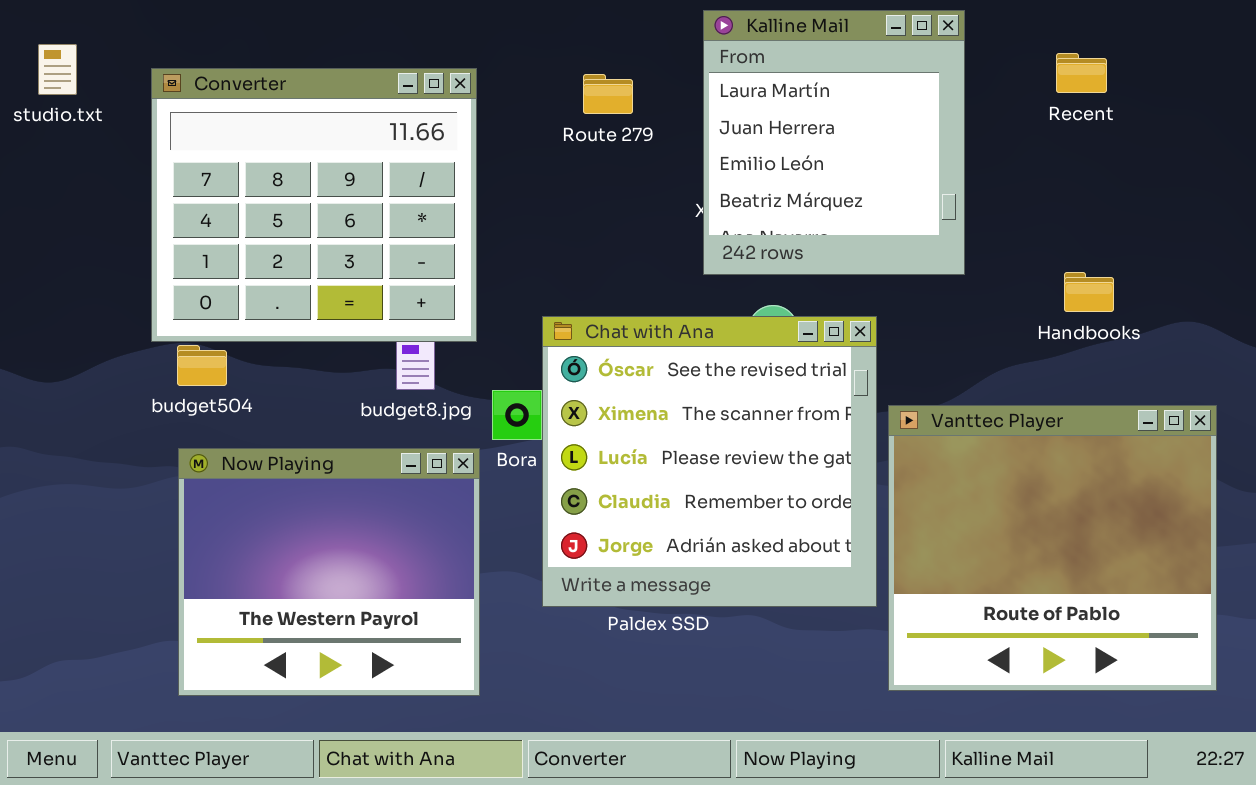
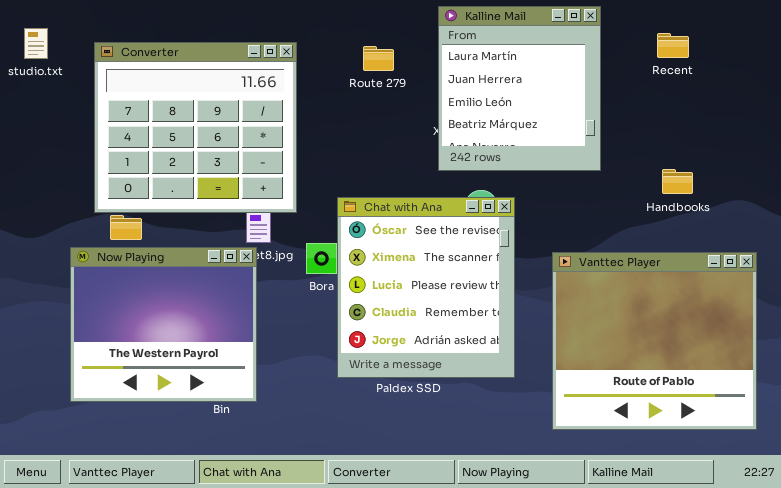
Chat with Ana: [542,316,877,607] -> [337,197,515,378], resized
Now Playing: [178,448,480,696] -> [70,247,257,402], moved

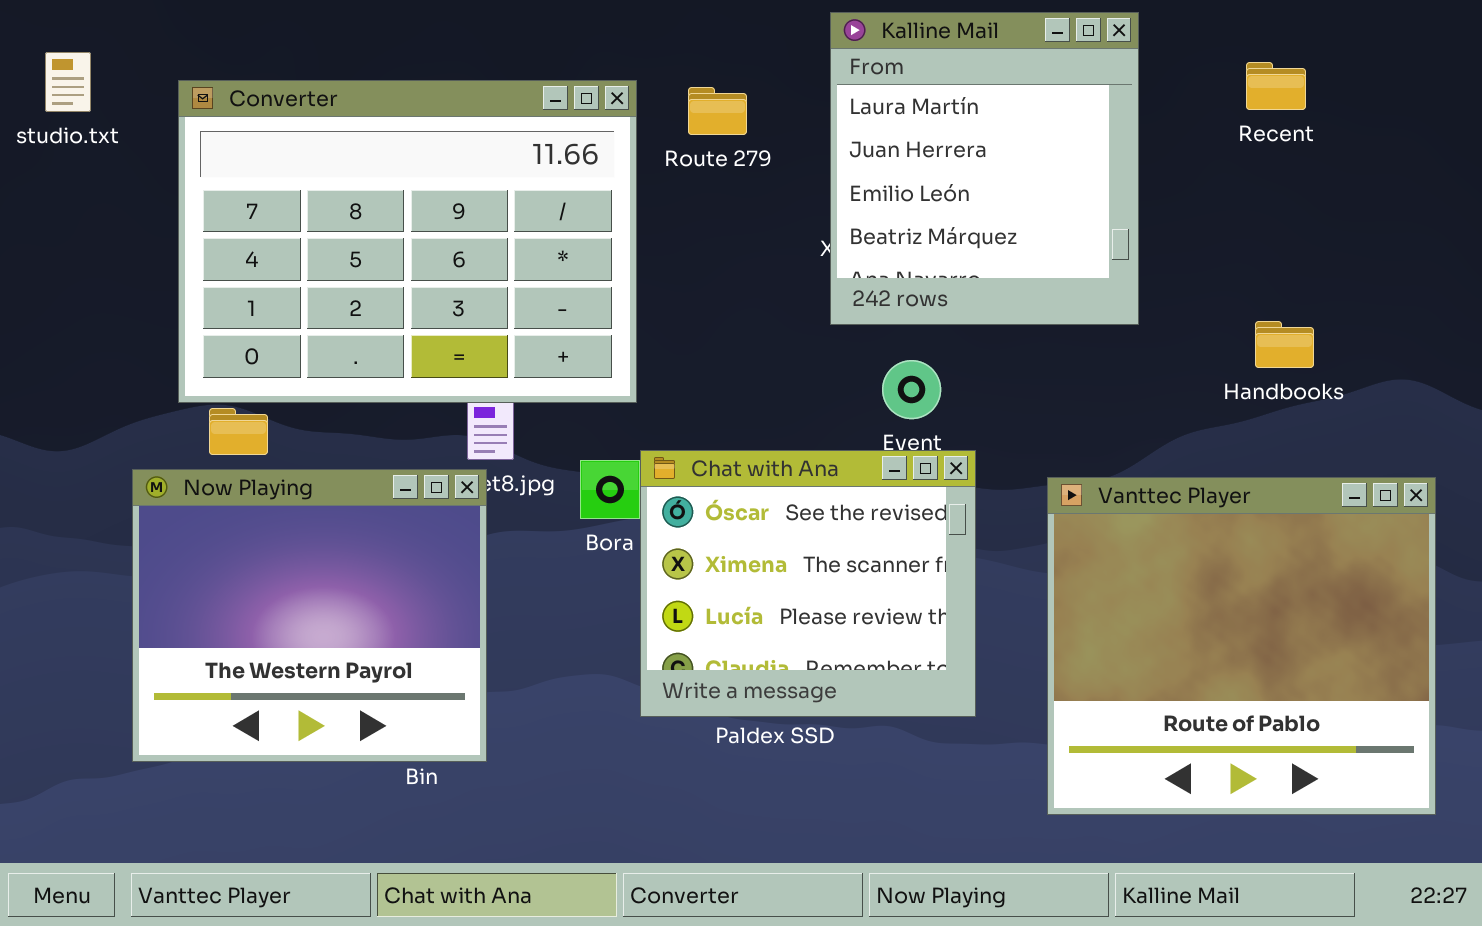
Converter: [94,42,297,213] -> [178,80,637,403], resized
Chat with Ana: [337,197,515,378] -> [640,450,976,717], resized

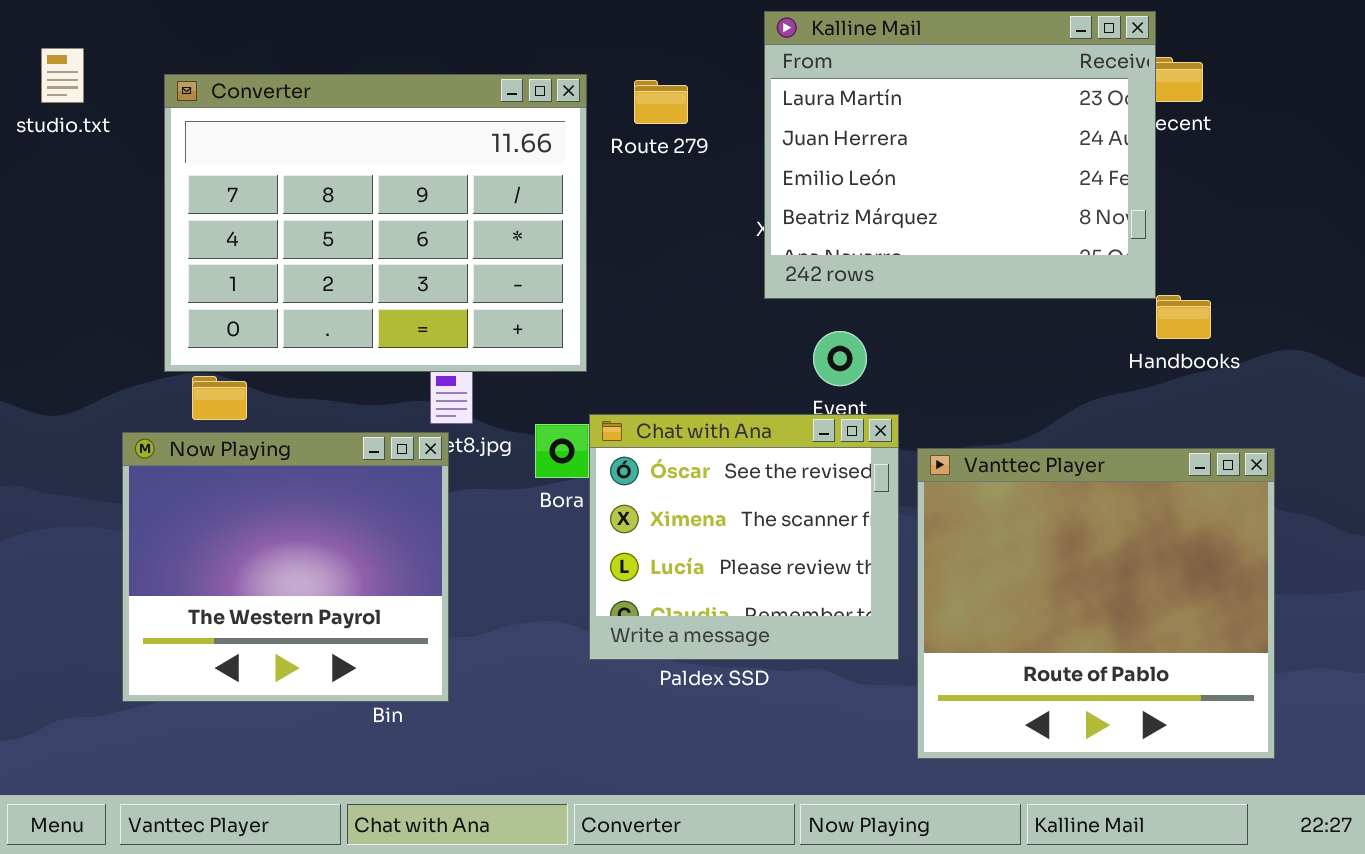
Kalline Mail: [830,12,1139,325] -> [764,11,1156,299], resized
Vanttec Player: [1047,477,1436,815] -> [917,448,1275,759], moved

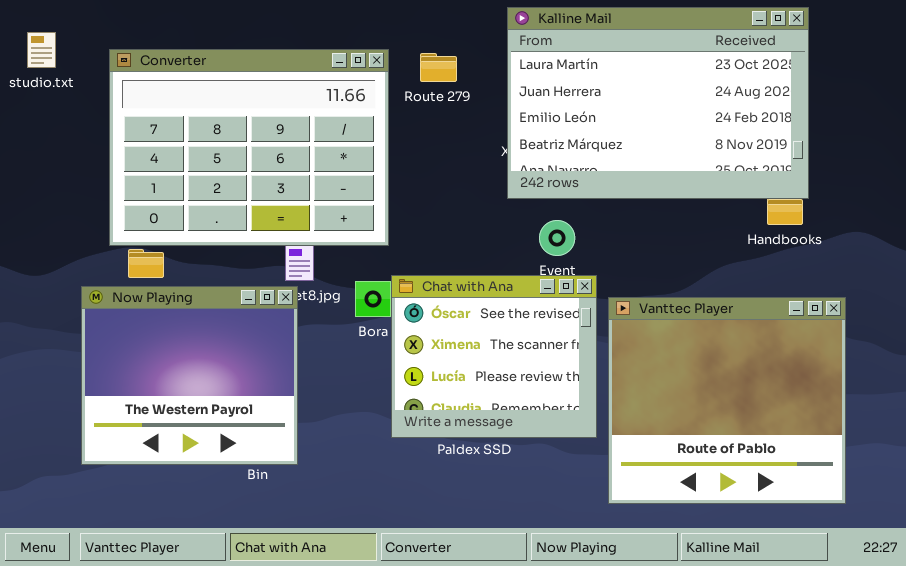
Kalline Mail: [764,11,1156,299] -> [507,7,809,199], resized

